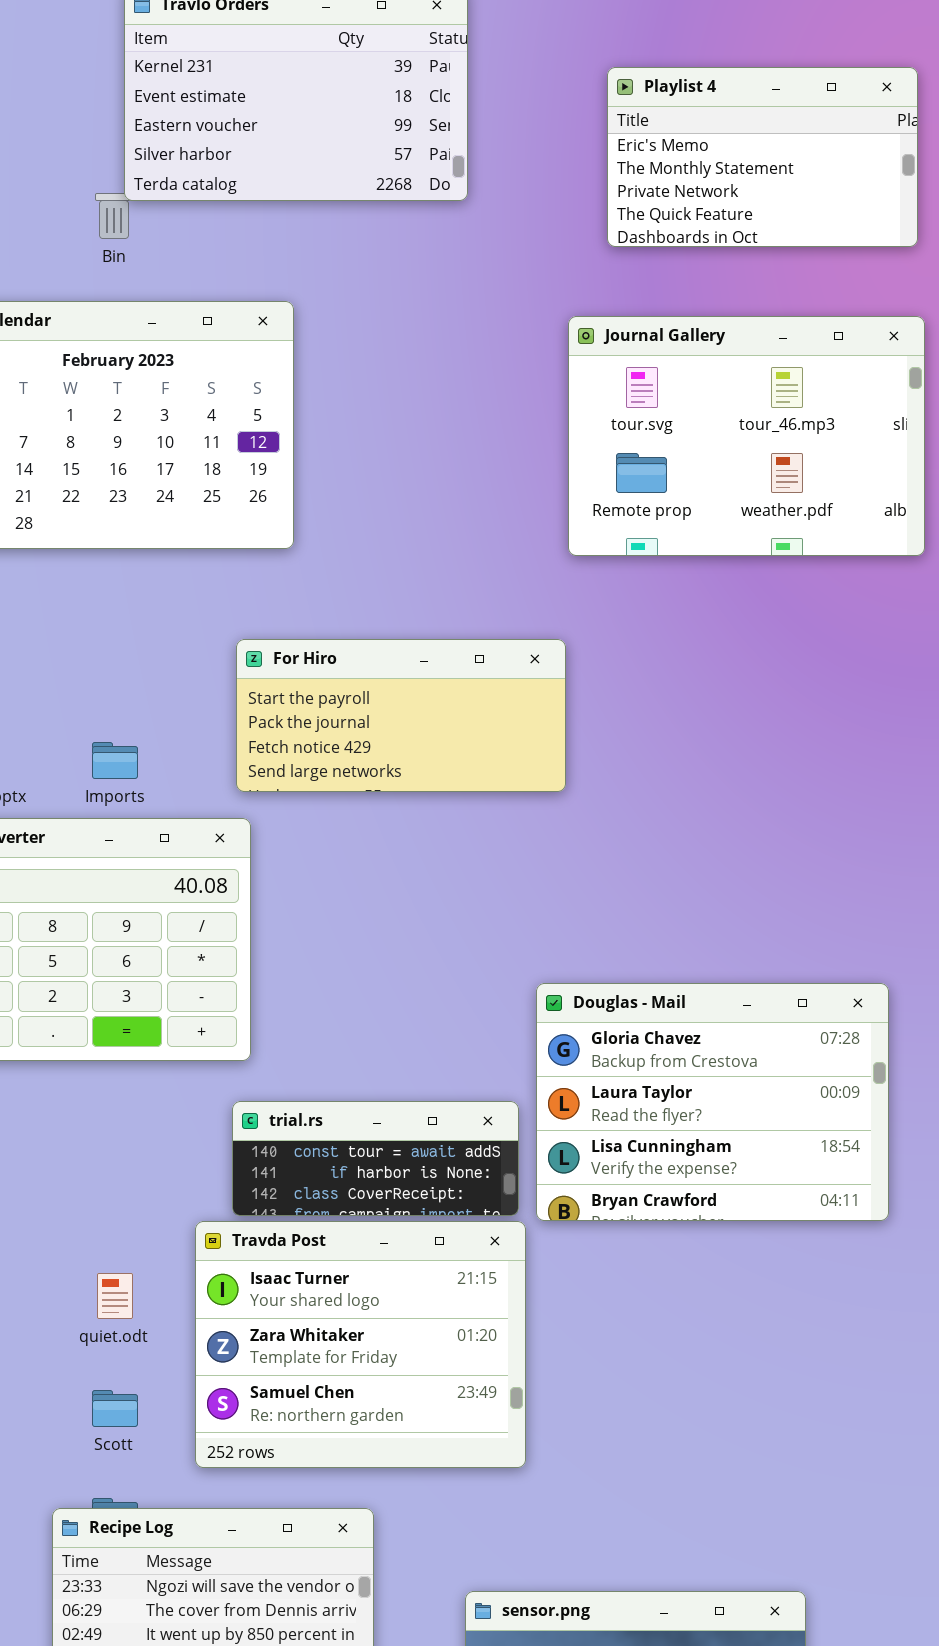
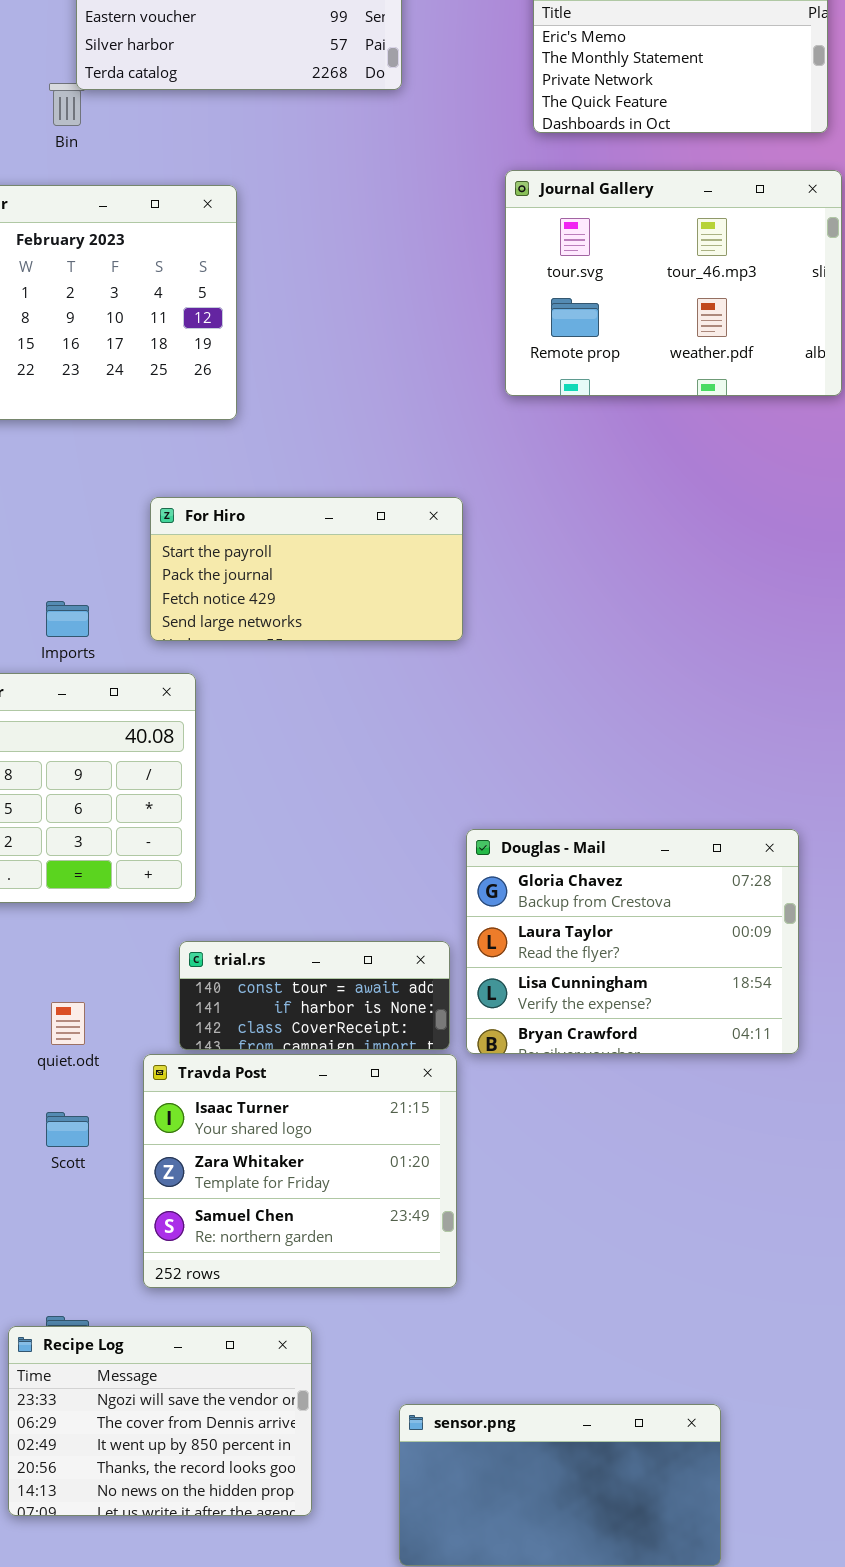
Journal Gallery: [568,316,925,556] -> [505,170,842,396], moved
For Hiro: [236,639,566,792] -> [150,497,463,641], moved
quiet.odt: [97,1273,133,1319] -> [51,1002,85,1045], moved
Scott: [92,1390,138,1427] -> [46,1112,89,1147], moved

